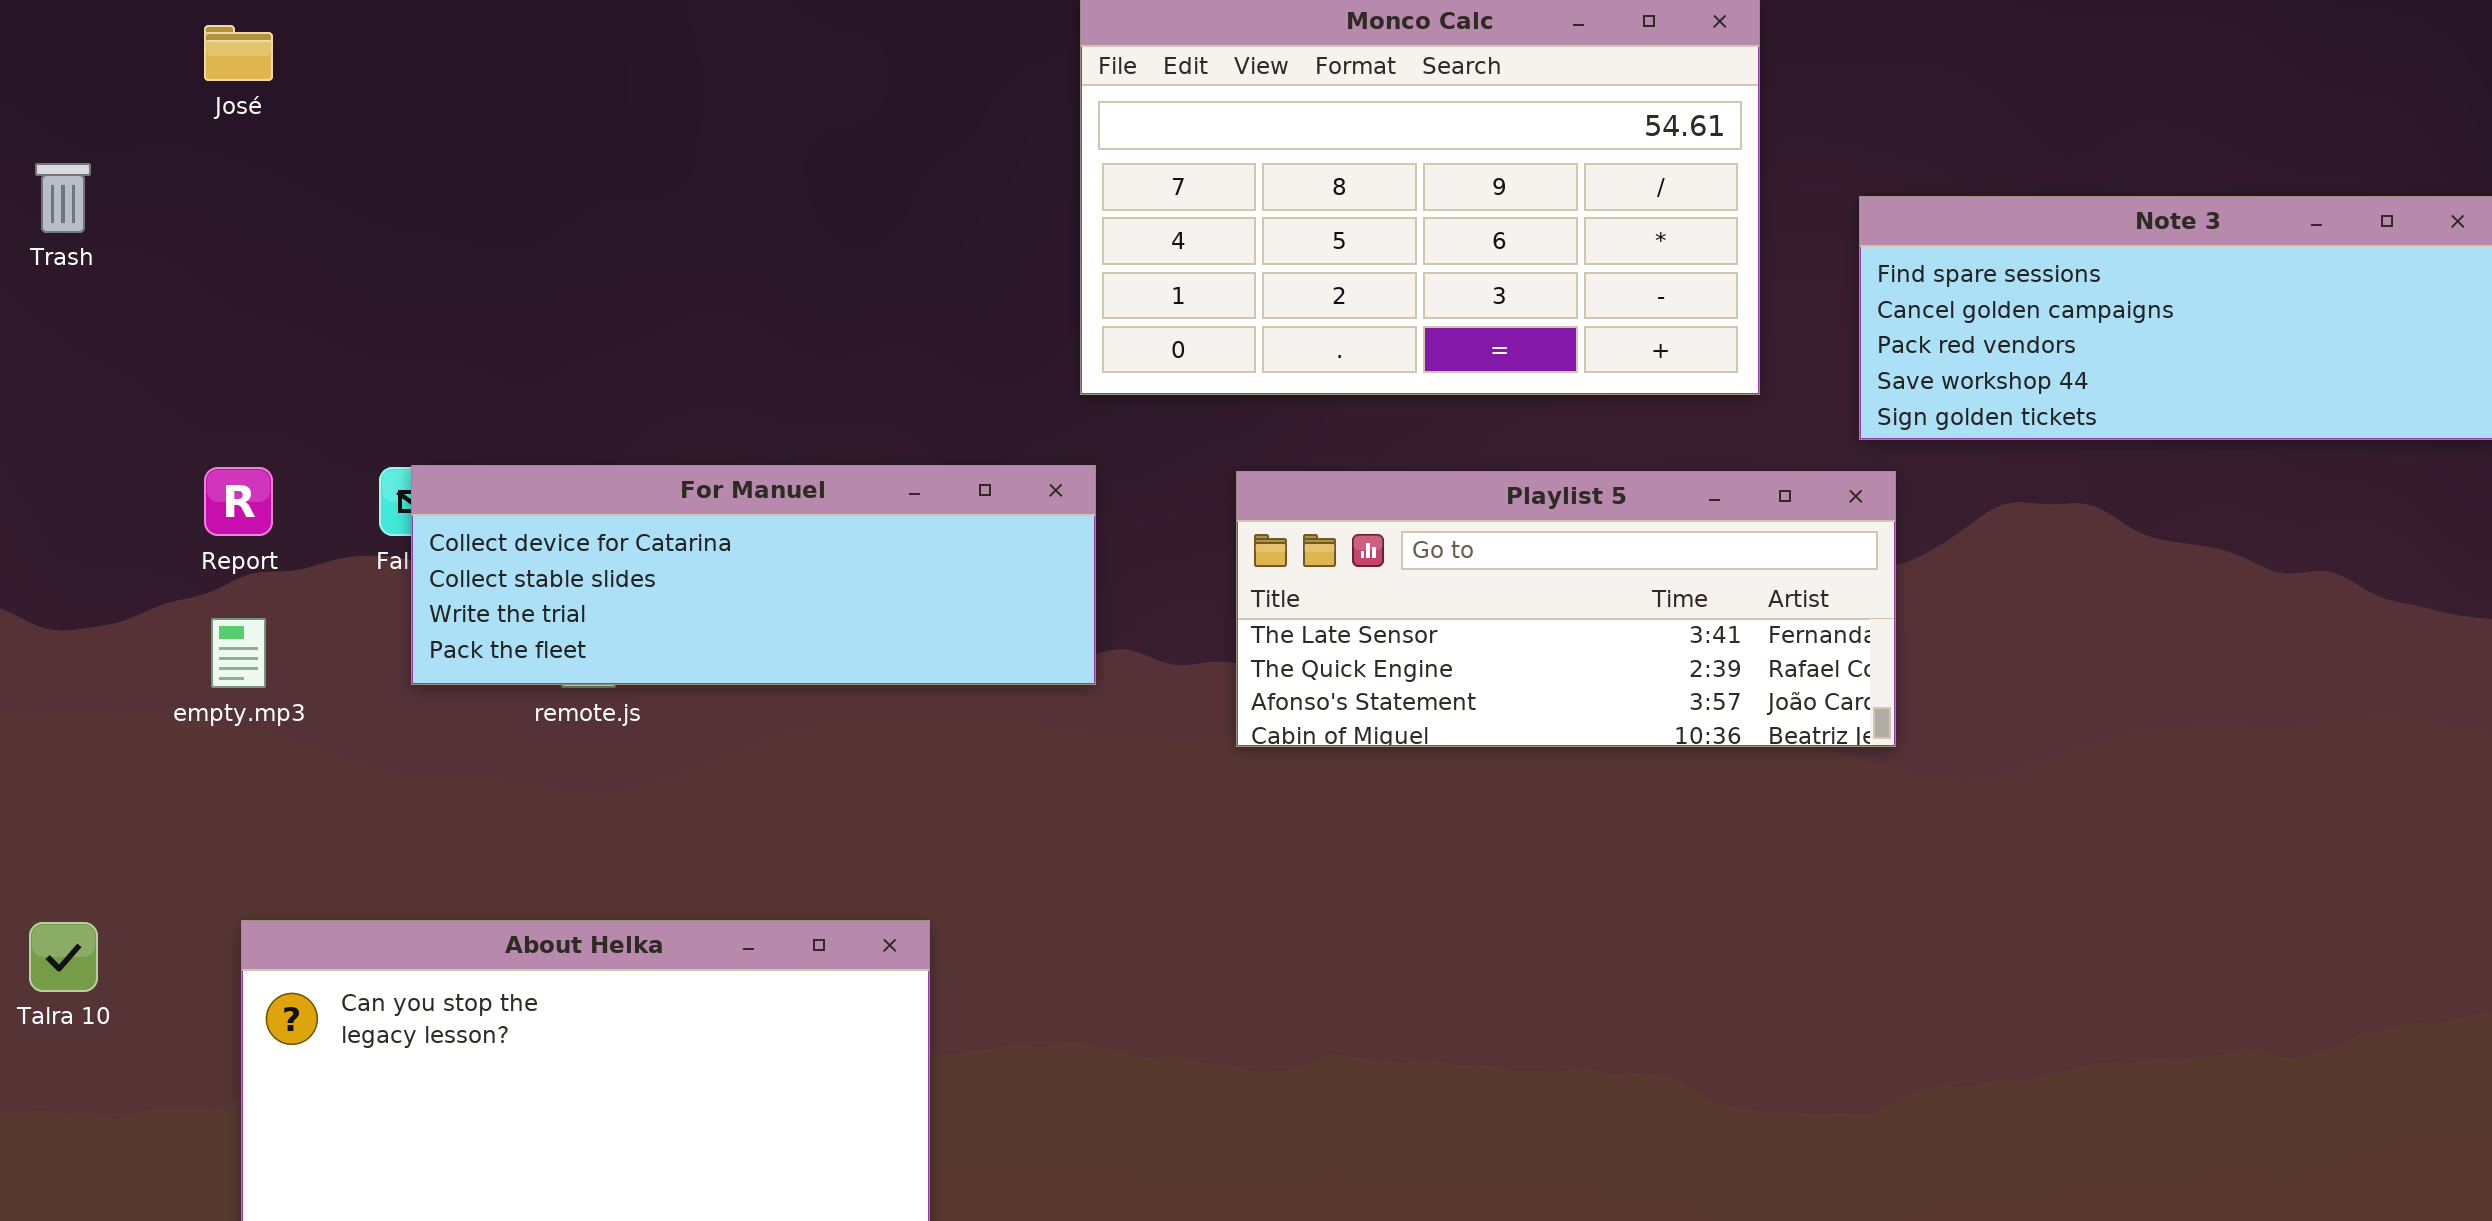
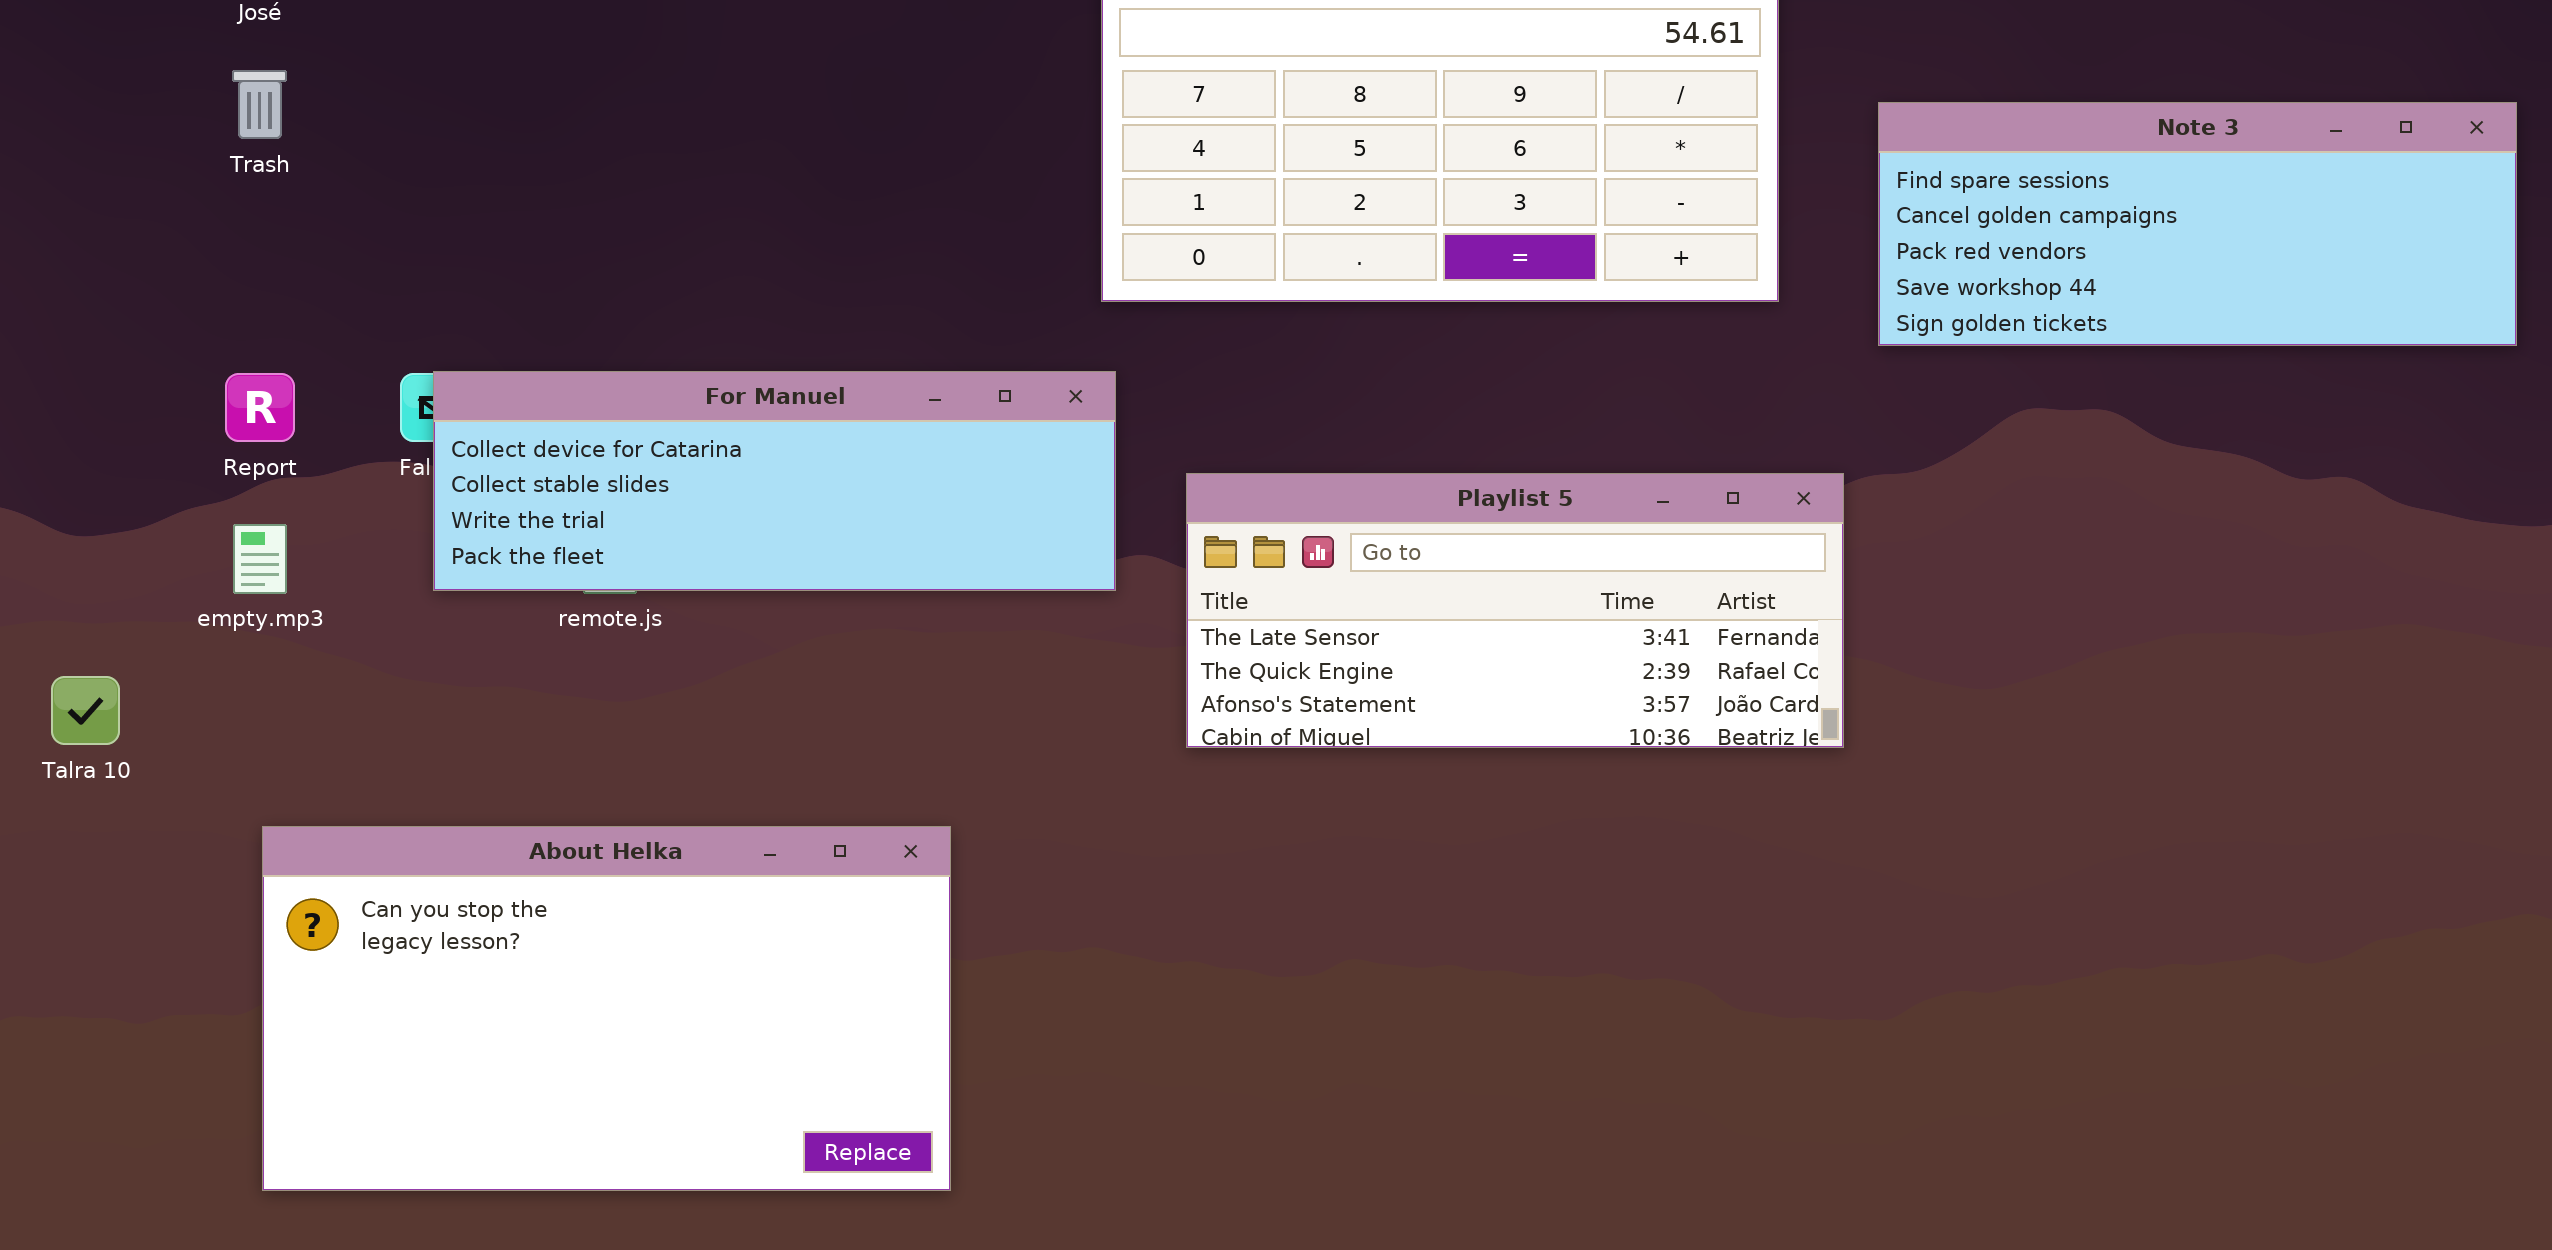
Trash: [35,163,91,233] -> [232,70,287,139], moved
Playlist 5: [1236,471,1896,747] -> [1186,473,1844,748], moved
Talra 10: [29,922,98,992] -> [51,676,120,745], moved

